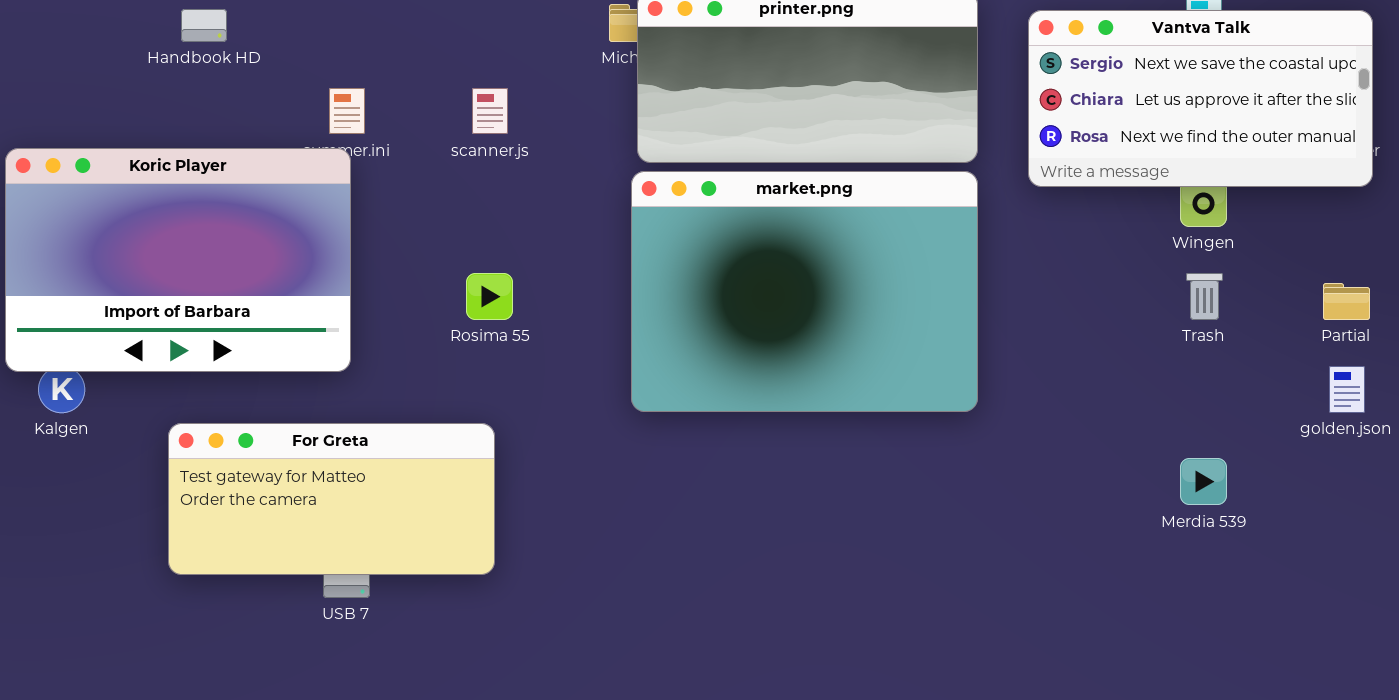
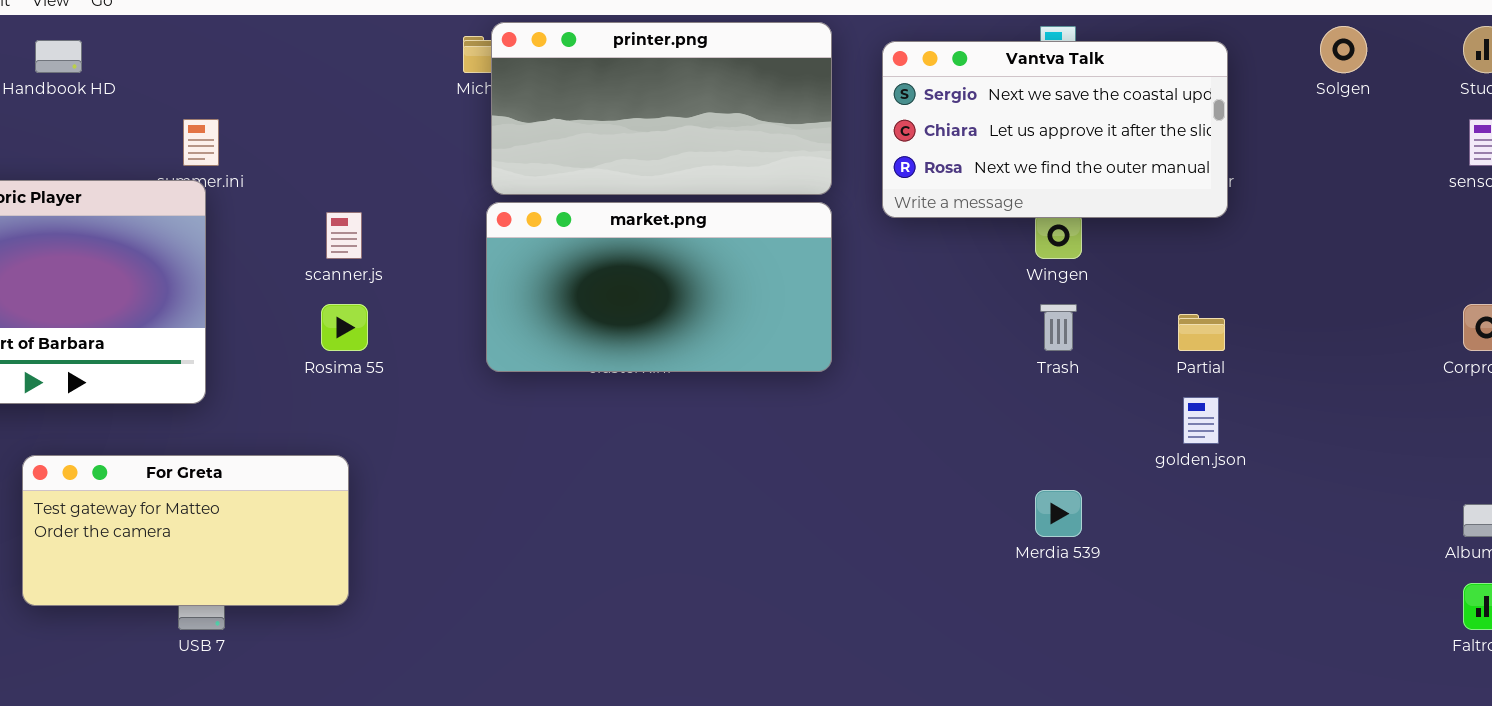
scanner.js: [472,88,508,134] -> [326,212,362,259], moved
market.png: [631,171,978,412] -> [486,202,832,372], resized

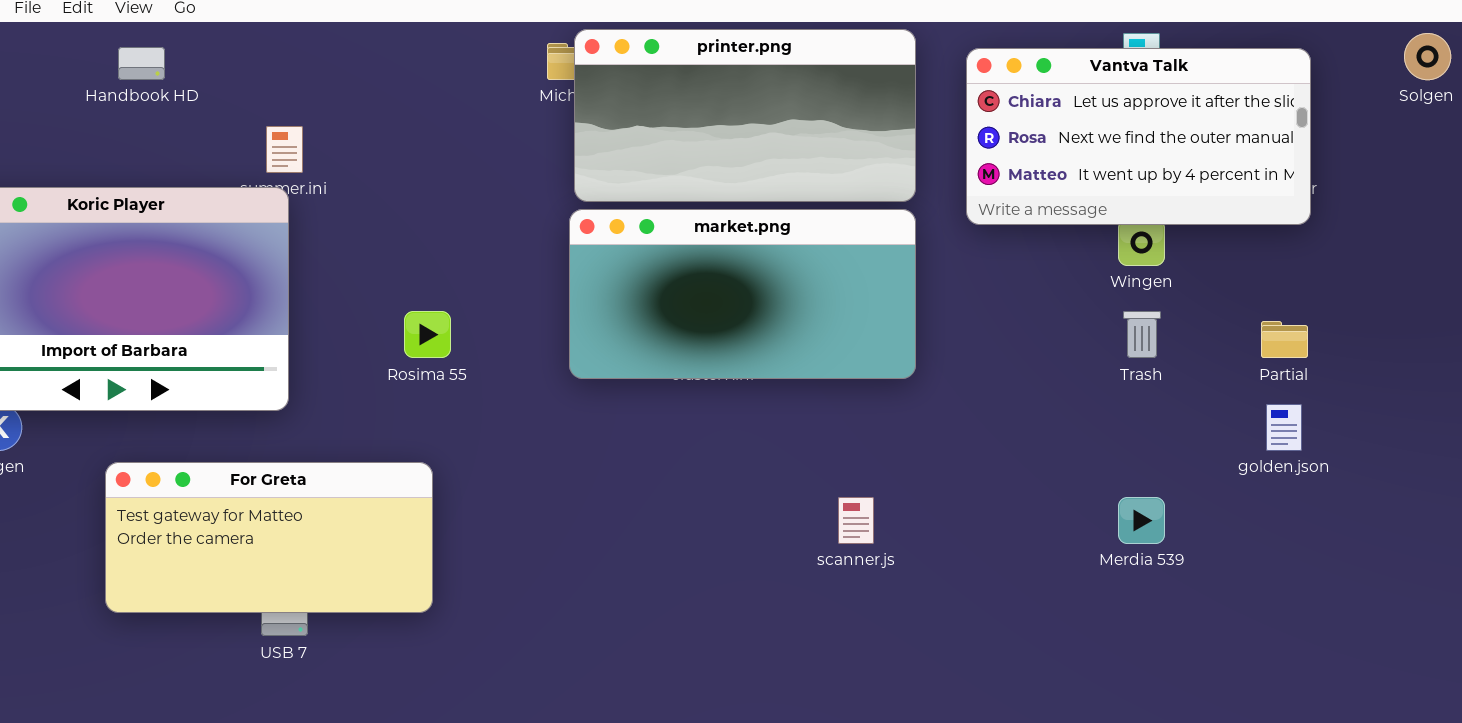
Vantva Talk: [882,41,1228,218] -> [966,48,1311,225], scrolled down 1 row
scanner.js: [326,212,362,259] -> [838,497,874,544], moved

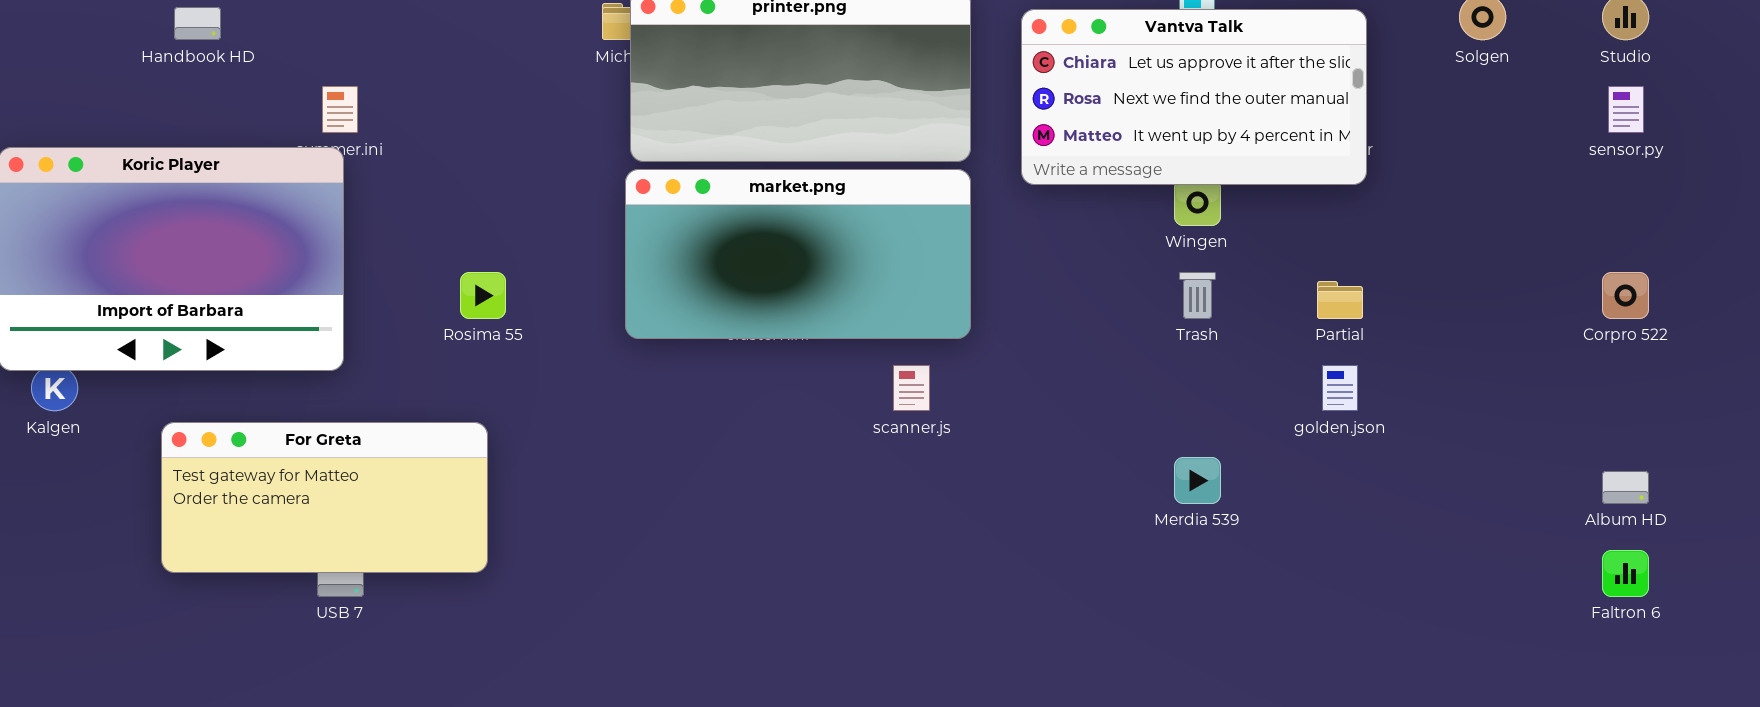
scanner.js: [838,497,874,544] -> [893,365,930,411], moved

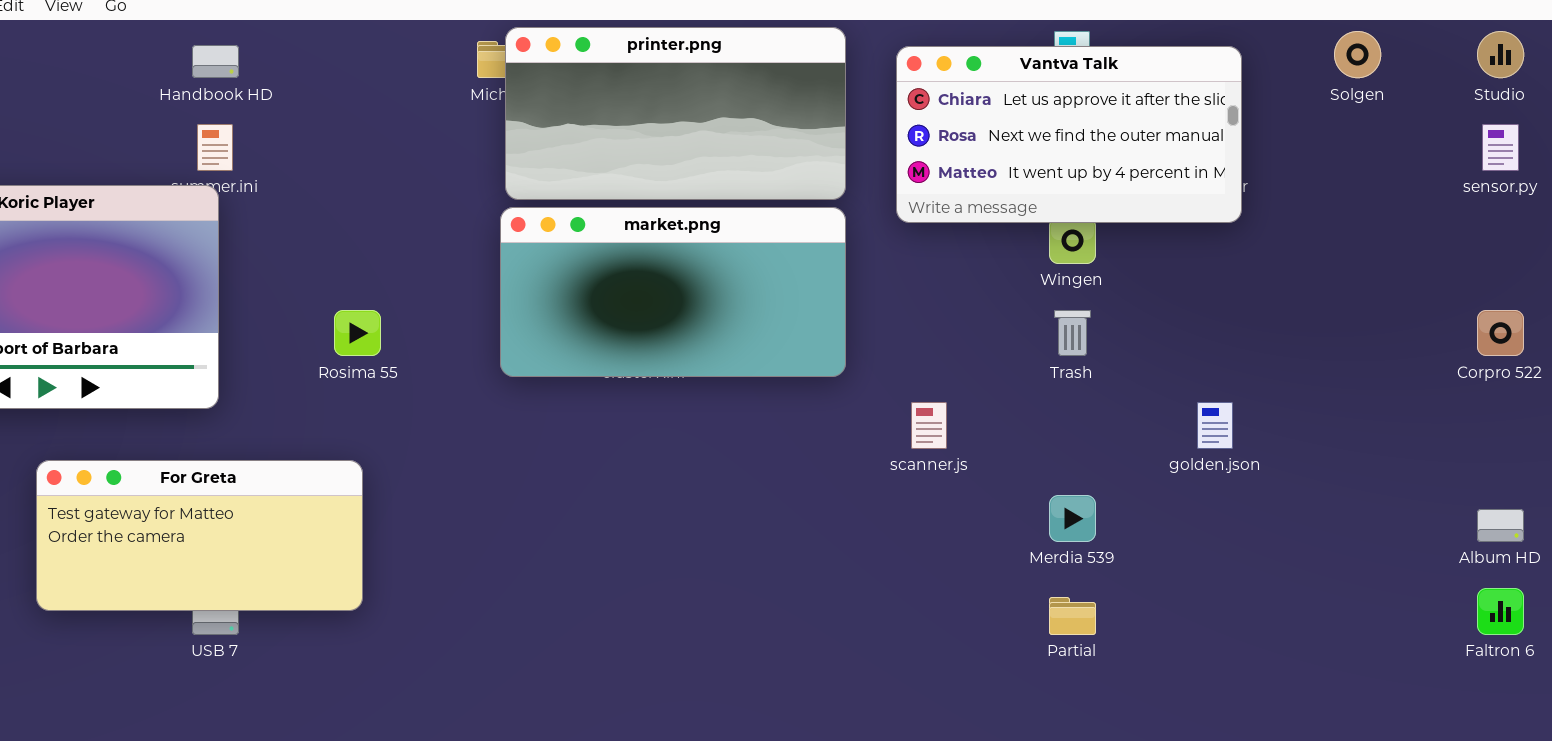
Handbook HD: [174,7,221,40] -> [192,45,239,78], moved
Partial: [1317,281,1363,319] -> [1049,597,1096,635], moved
scanner.js: [893,365,930,411] -> [911,402,947,449], moved

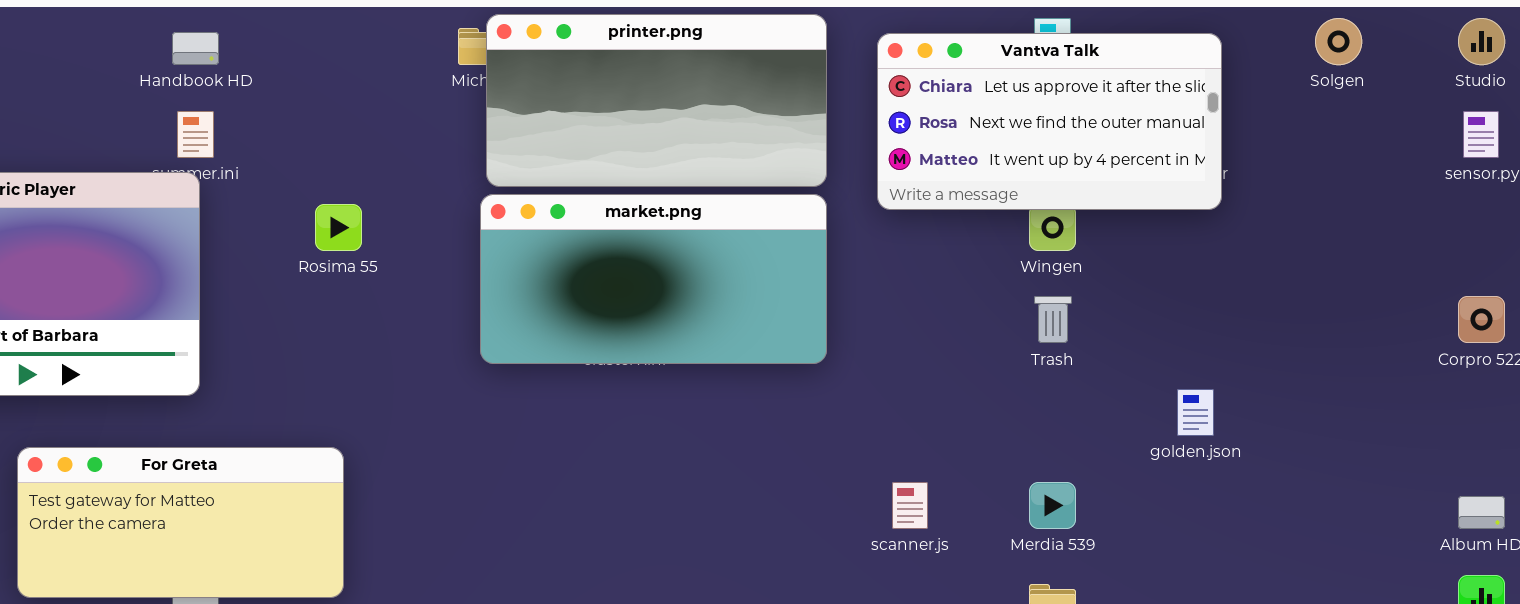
Rosima 55: [334,310,381,356] -> [315,204,362,251], moved
scanner.js: [911,402,947,449] -> [892,482,928,529], moved

